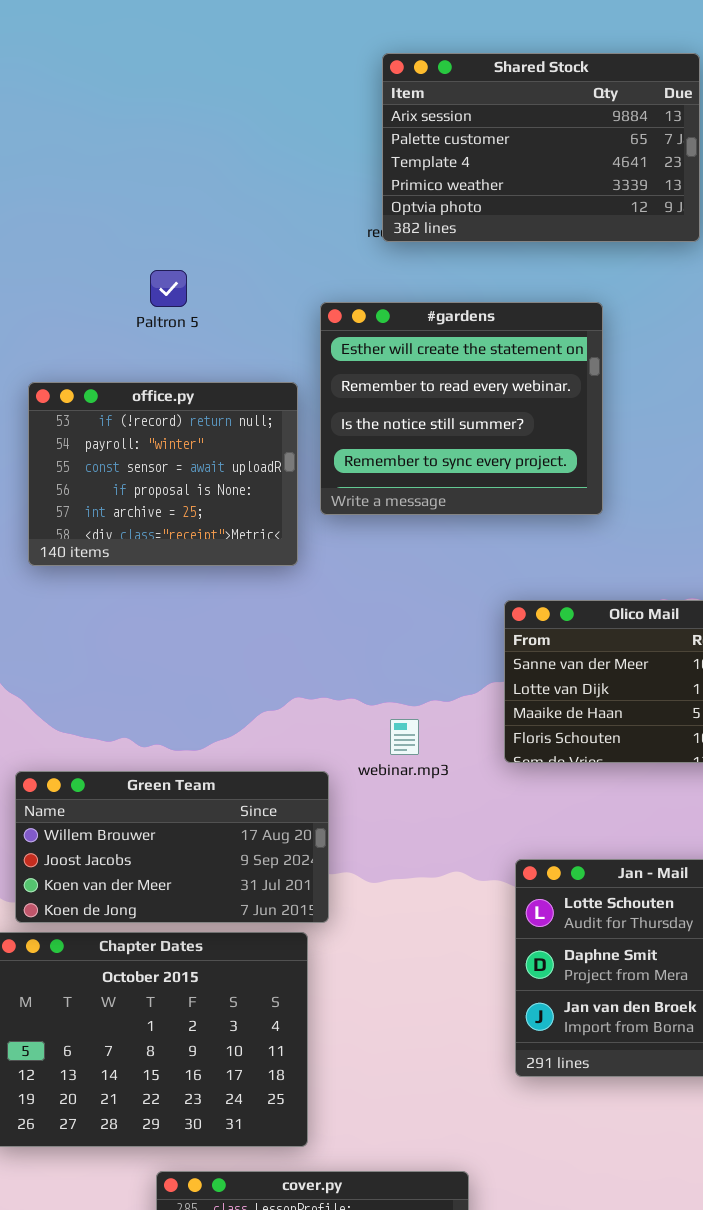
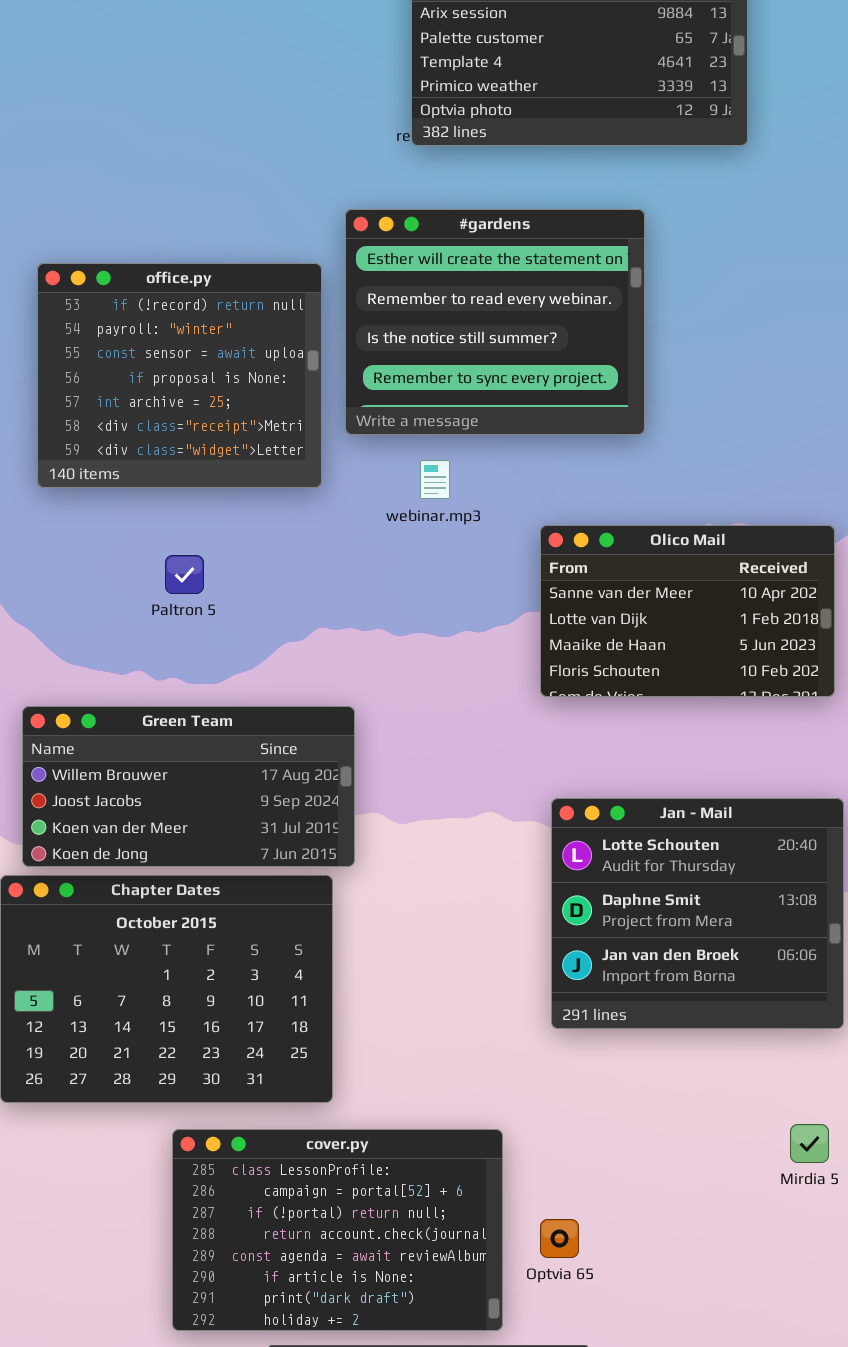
Paltron 5: [150,270,187,307] -> [165,555,204,594], moved
office.py: [28,382,298,566] -> [37,263,322,488], resized
webinar.mp3: [390,719,419,755] -> [420,460,450,499], moved

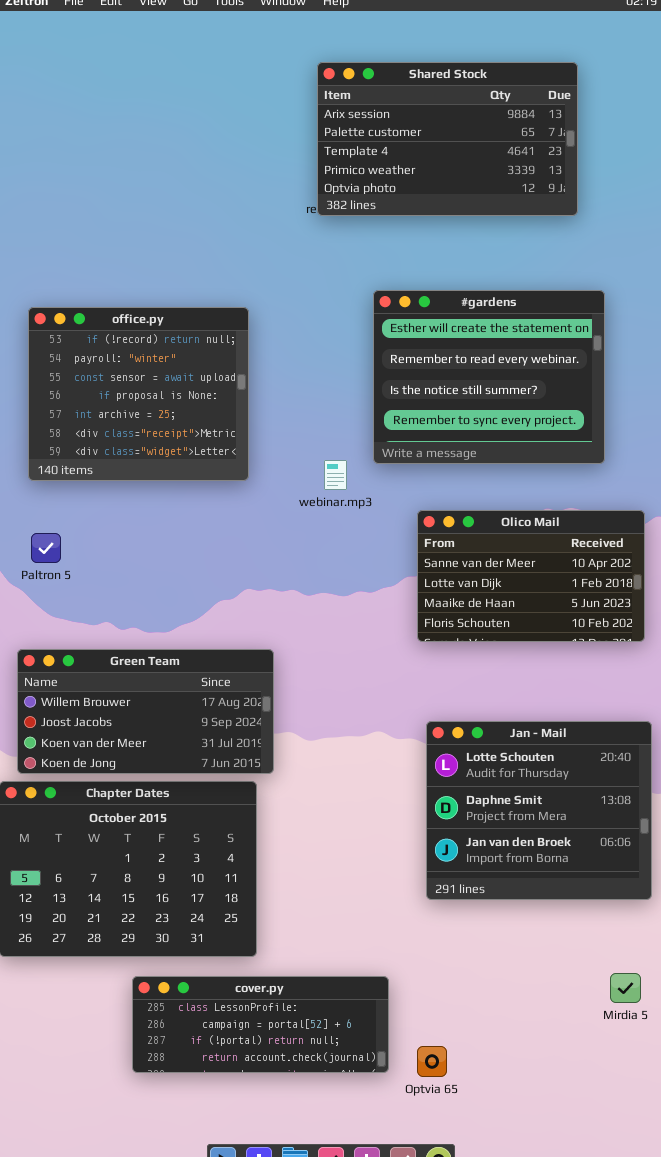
#gardens: [345,209,645,435] -> [373,290,605,464], moved
Paltron 5: [165,555,204,594] -> [31,533,61,563], moved
cover.py: [172,1129,503,1331] -> [132,976,389,1073], resized

